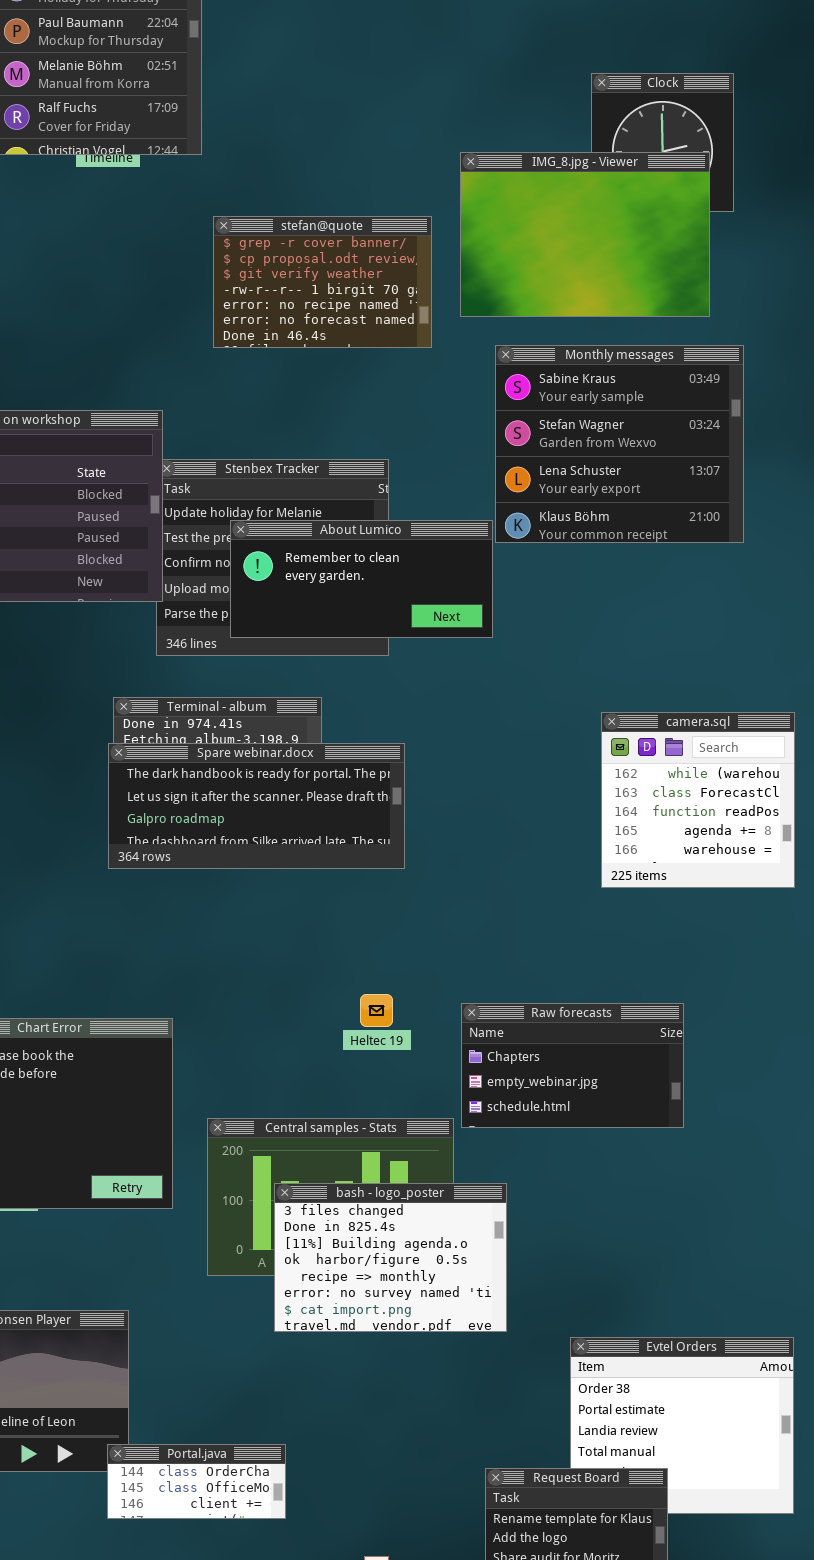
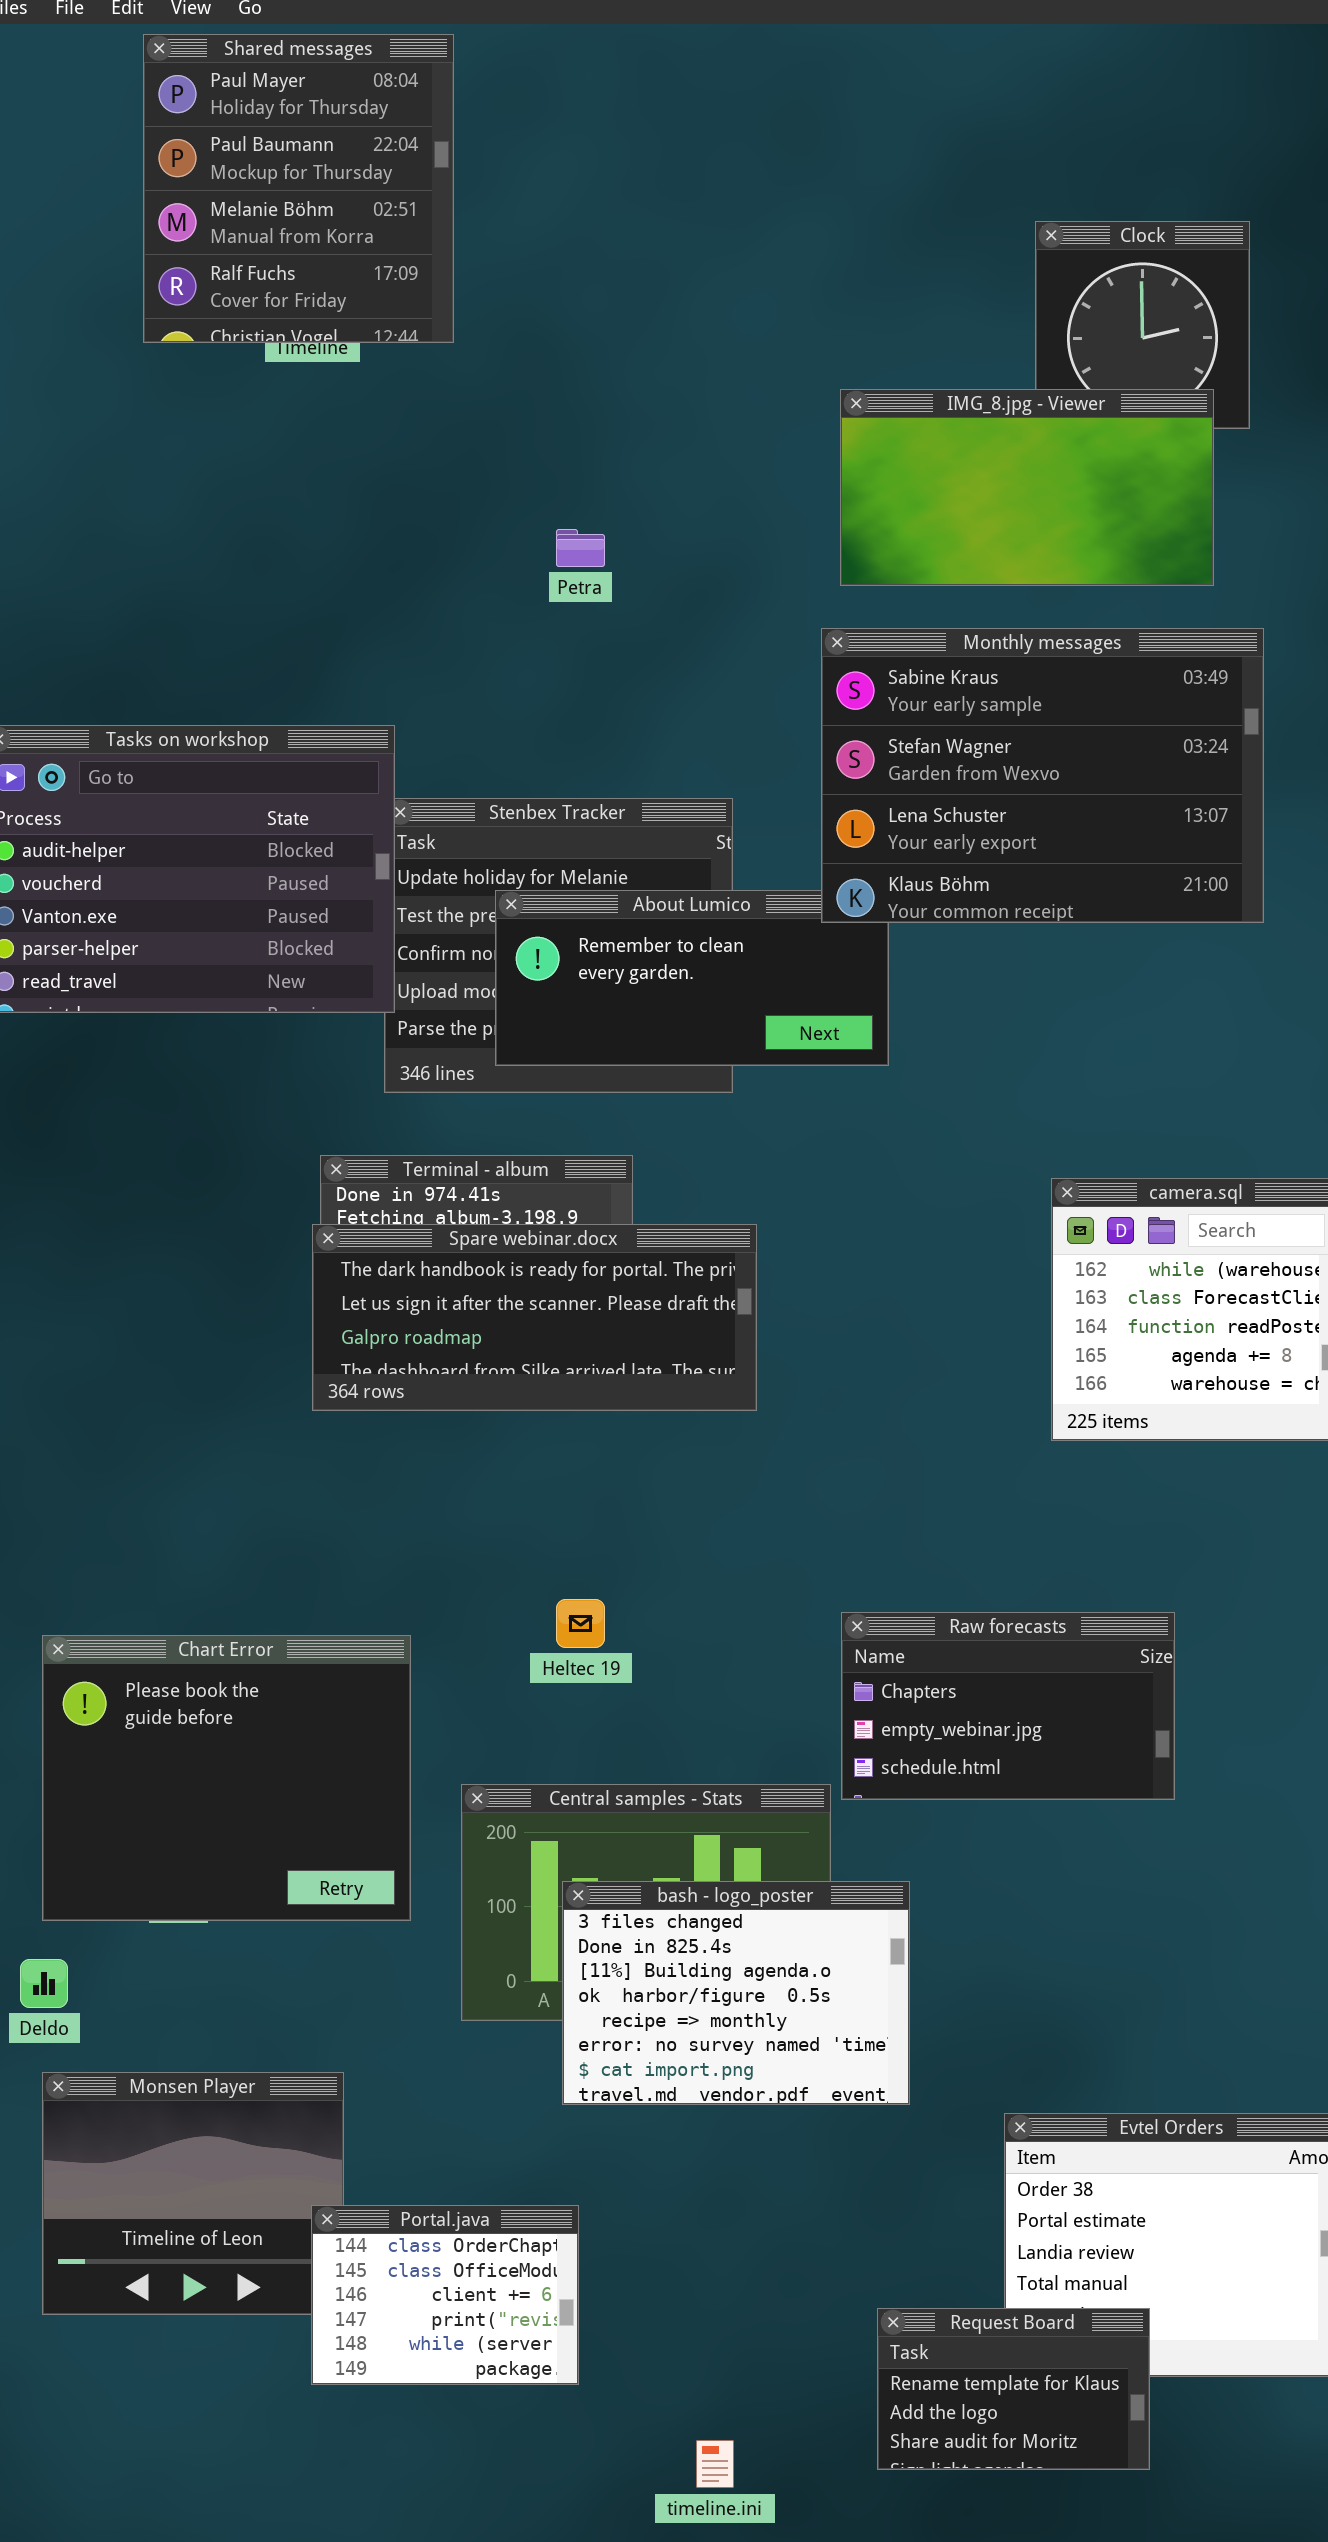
IMG_8.jpg - Viewer: [460,152,710,317] -> [840,389,1214,586], resized
stefan@quote: [213,216,432,348] -> none, closed
Monthly messages: [495,345,744,543] -> [821,628,1264,923], resized
Heltec 19: [360,994,393,1027] -> [556,1599,605,1648], moved
Portal.java: [107,1444,286,1519] -> [311,2205,579,2385], resized

